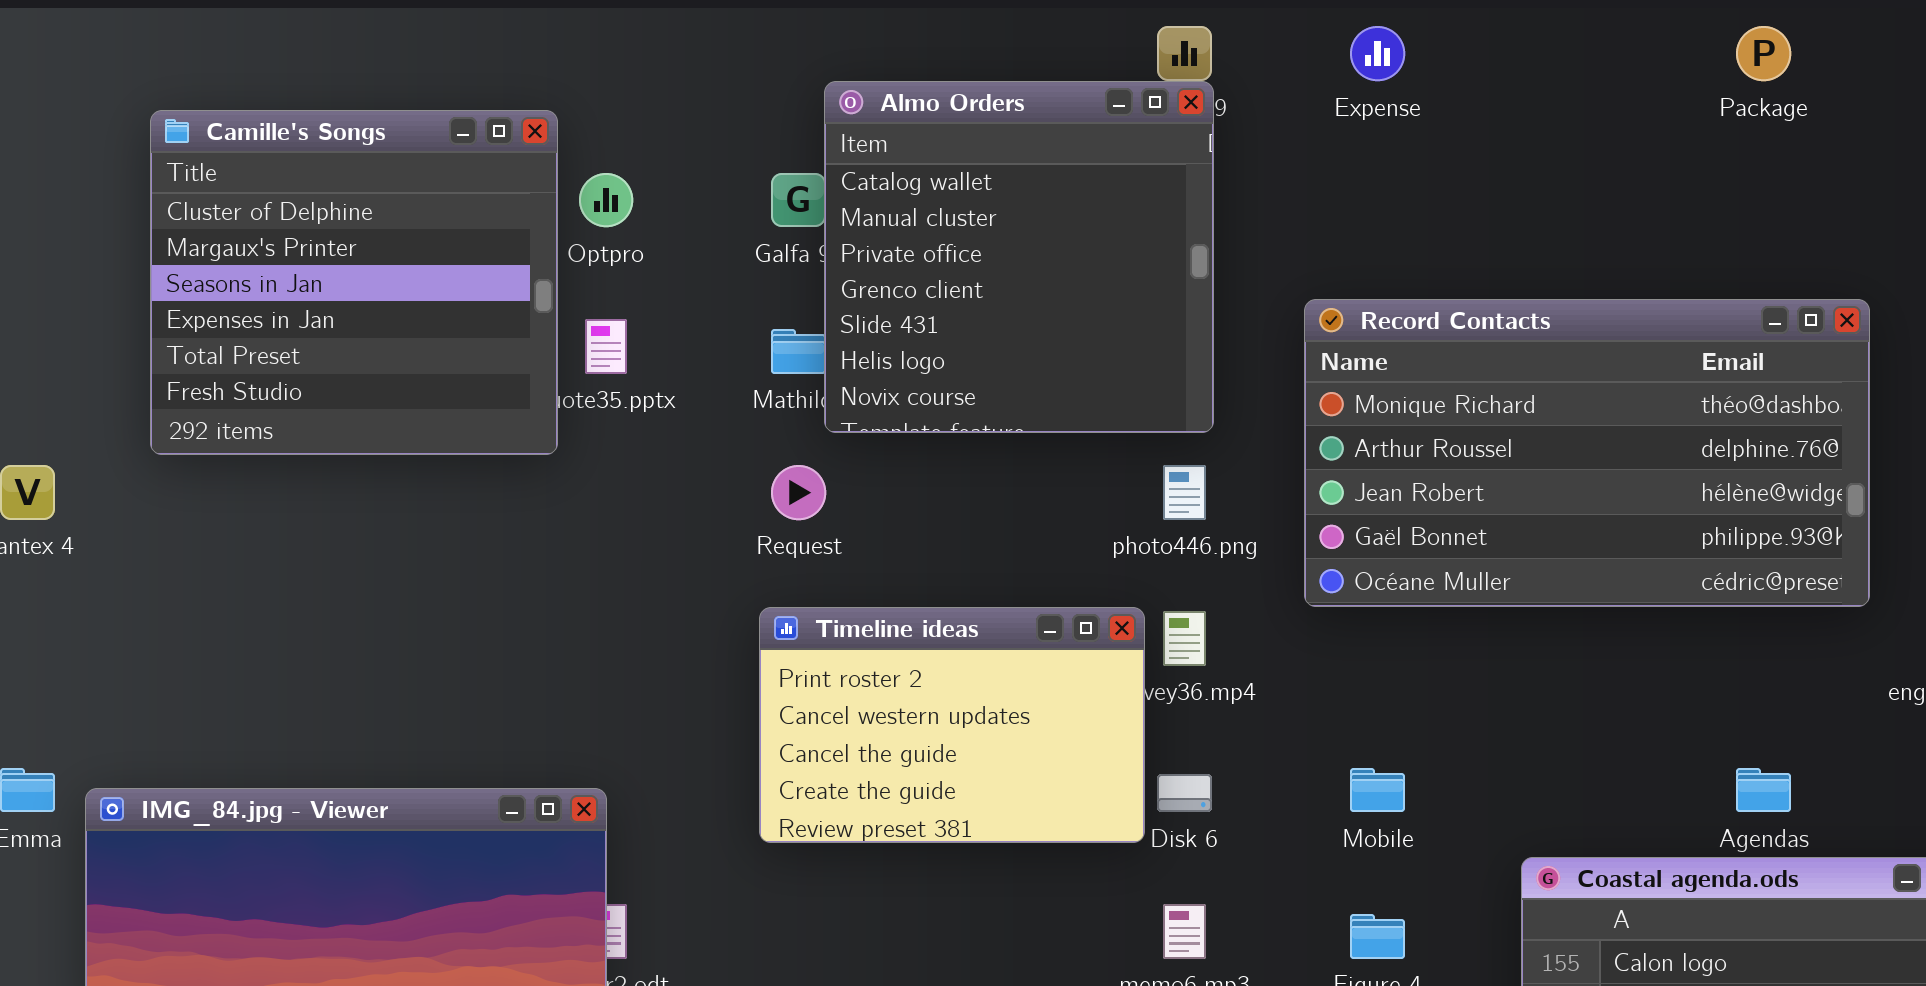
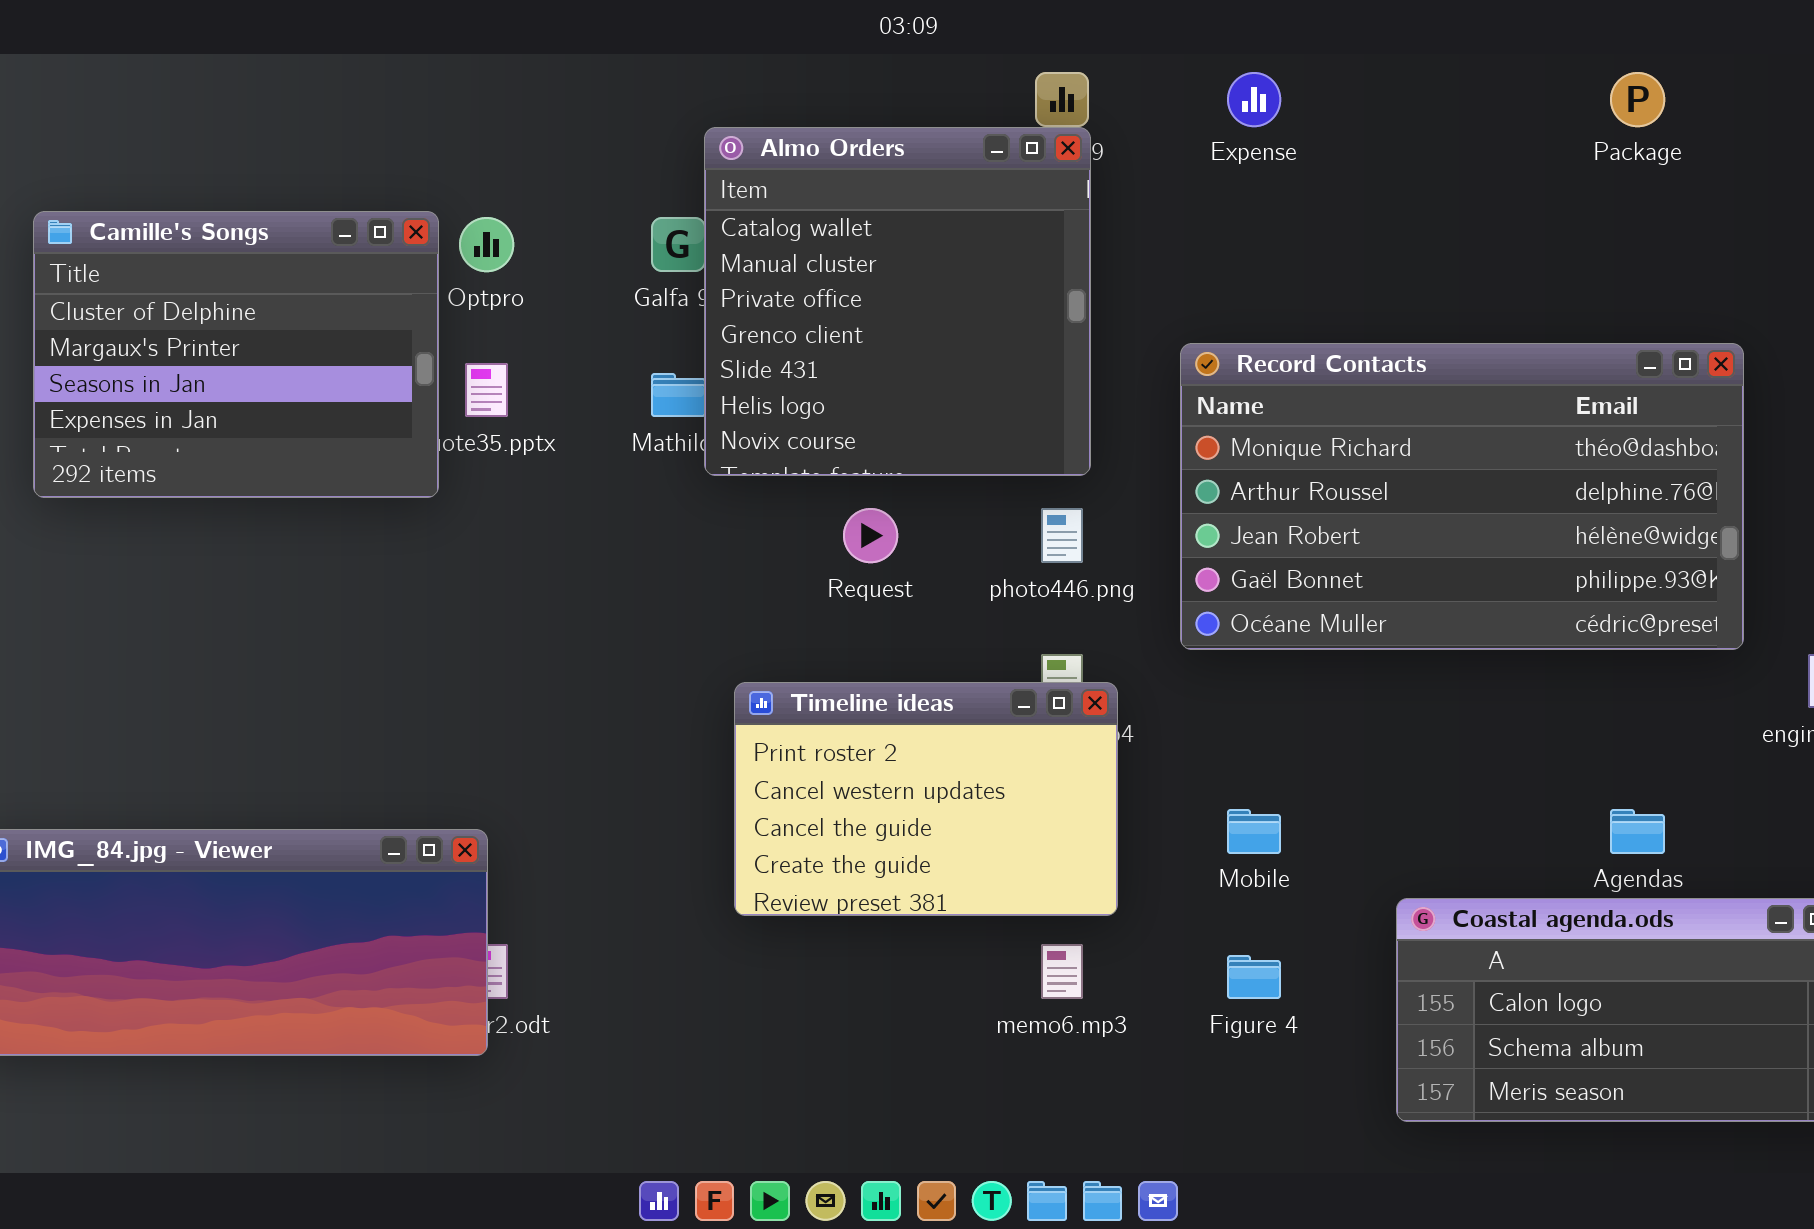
Camille's Songs: [150,110,558,455] -> [33,211,439,498], resized
Request: [771,465,826,520] -> [843,508,898,563], moved
Timeline ideas: [759,607,1145,843] -> [734,682,1118,916], moved

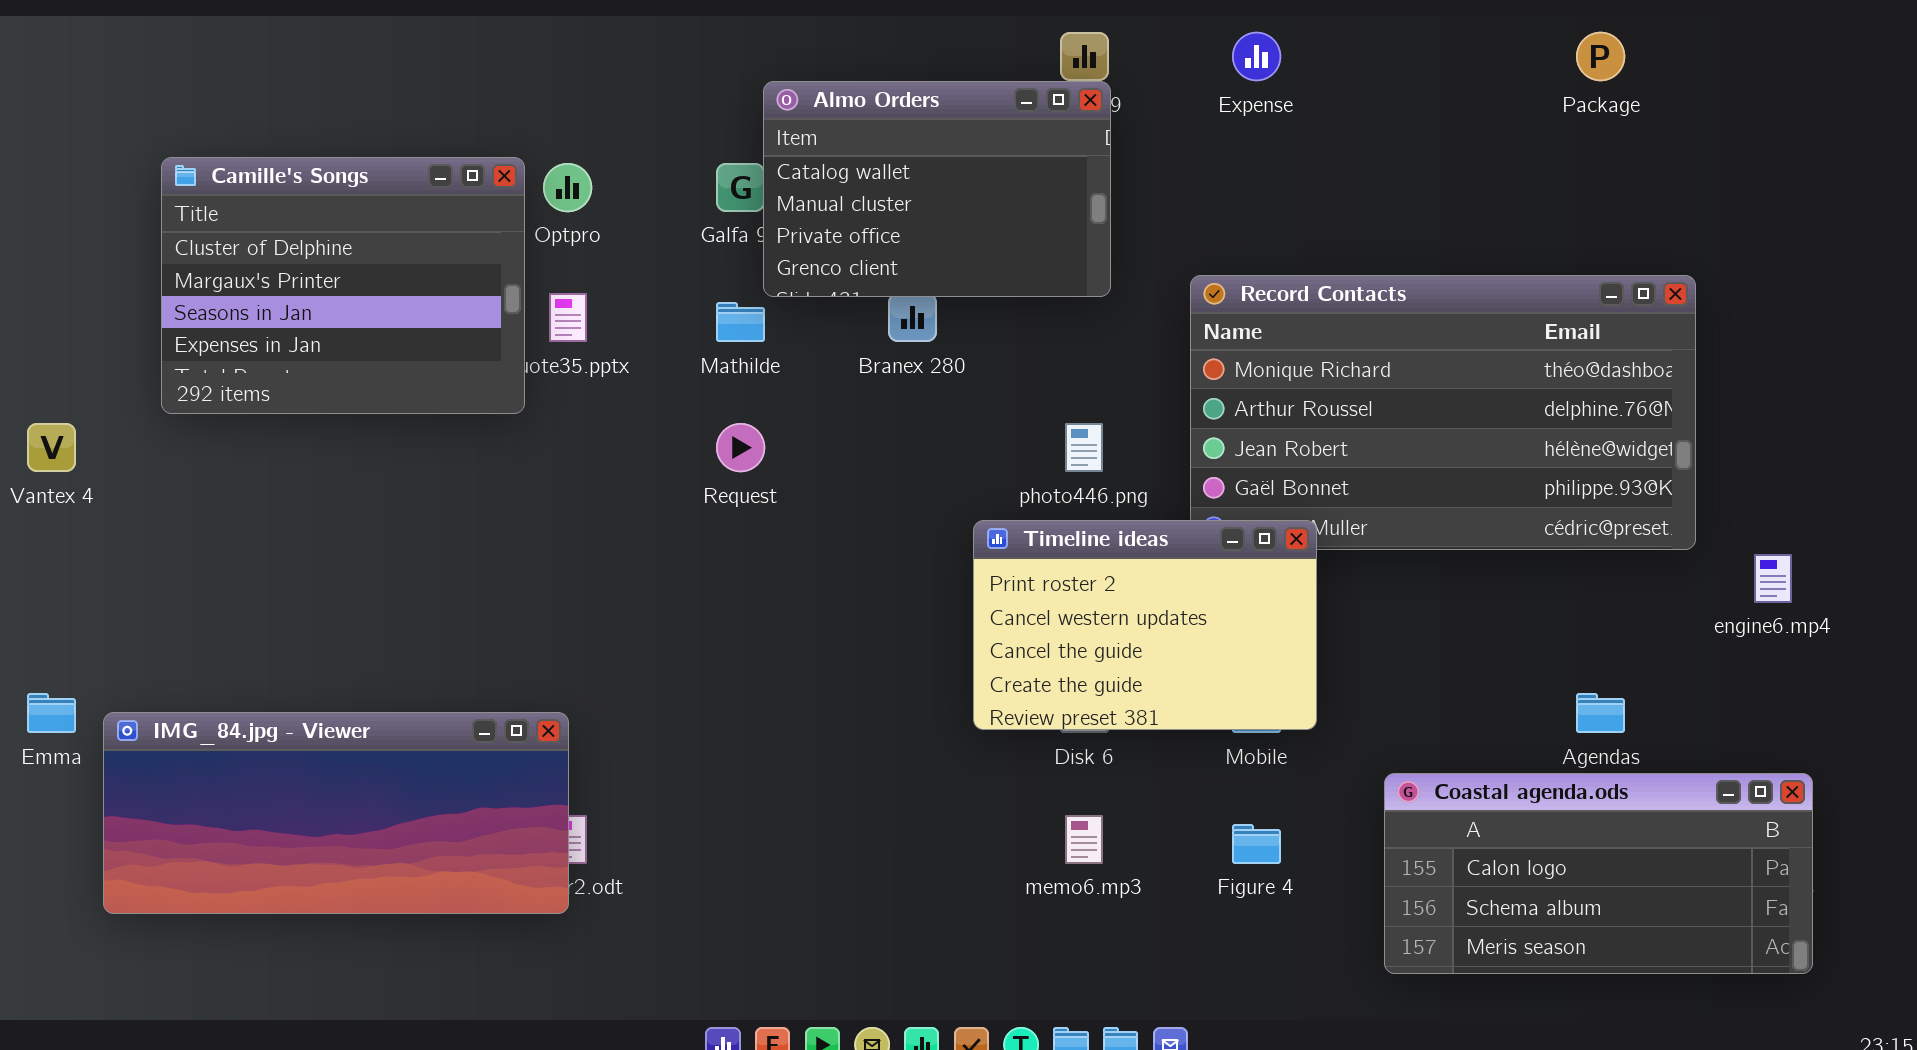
Almo Orders: [704,127,1091,476] -> [763,81,1111,297], resized
Request: [843,508,898,563] -> [716,423,765,472], moved
Timeline ideas: [734,682,1118,916] -> [973,520,1317,730], moved

